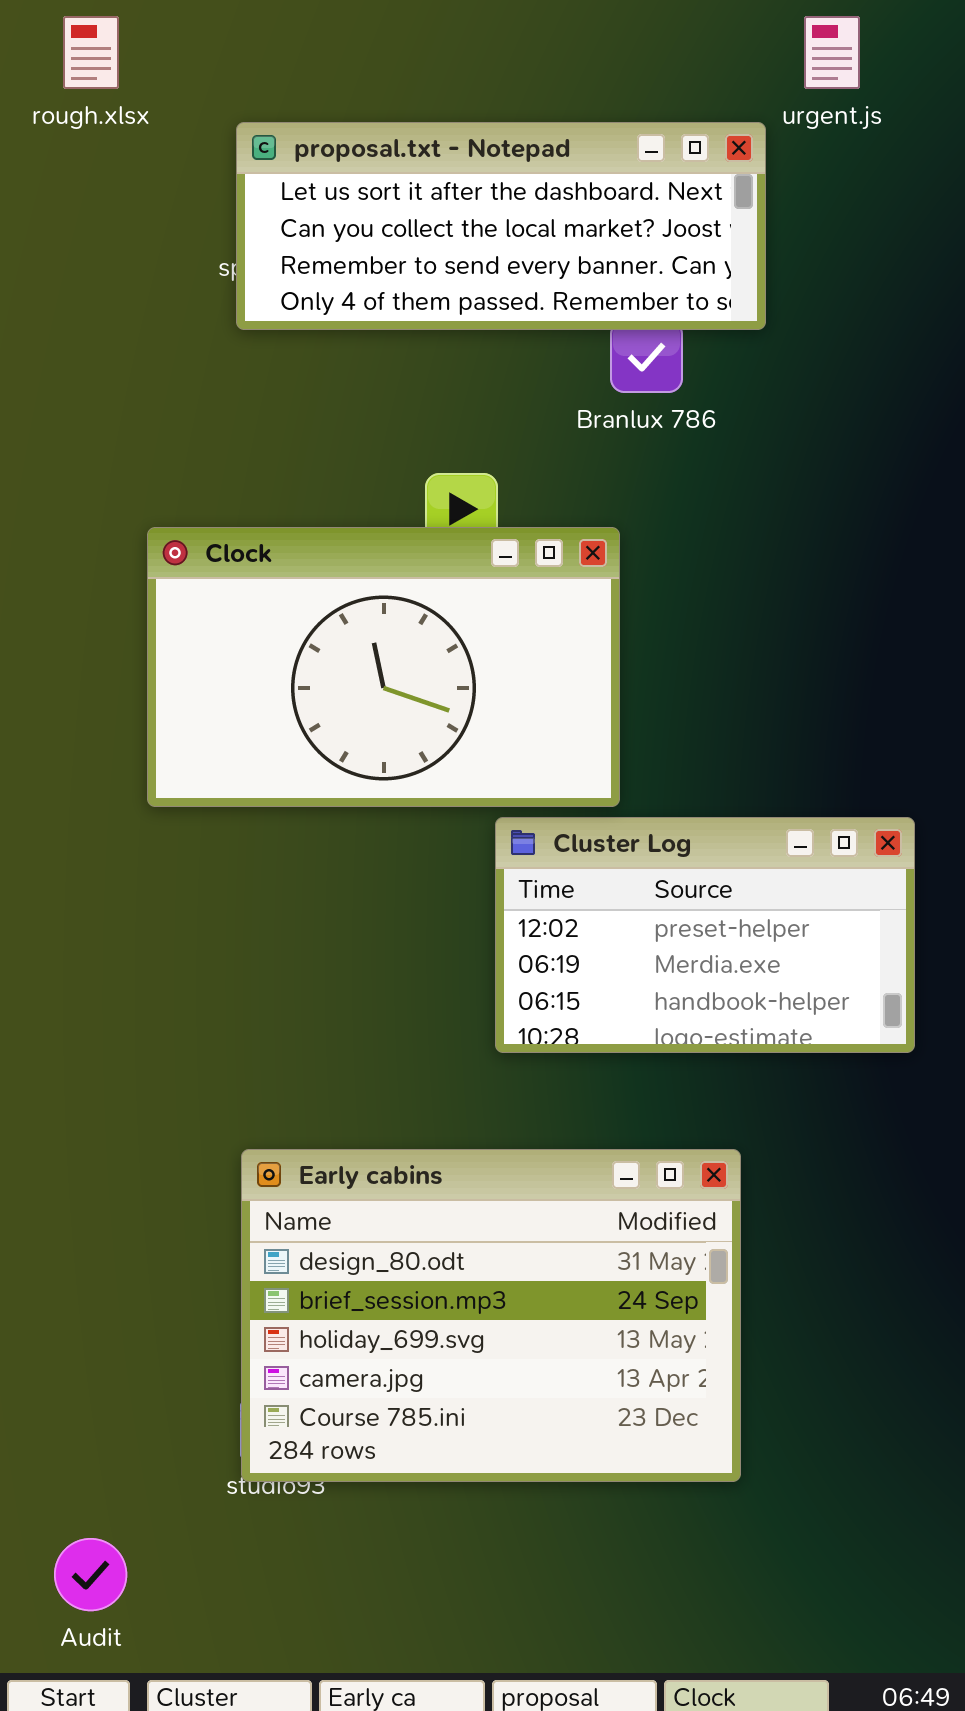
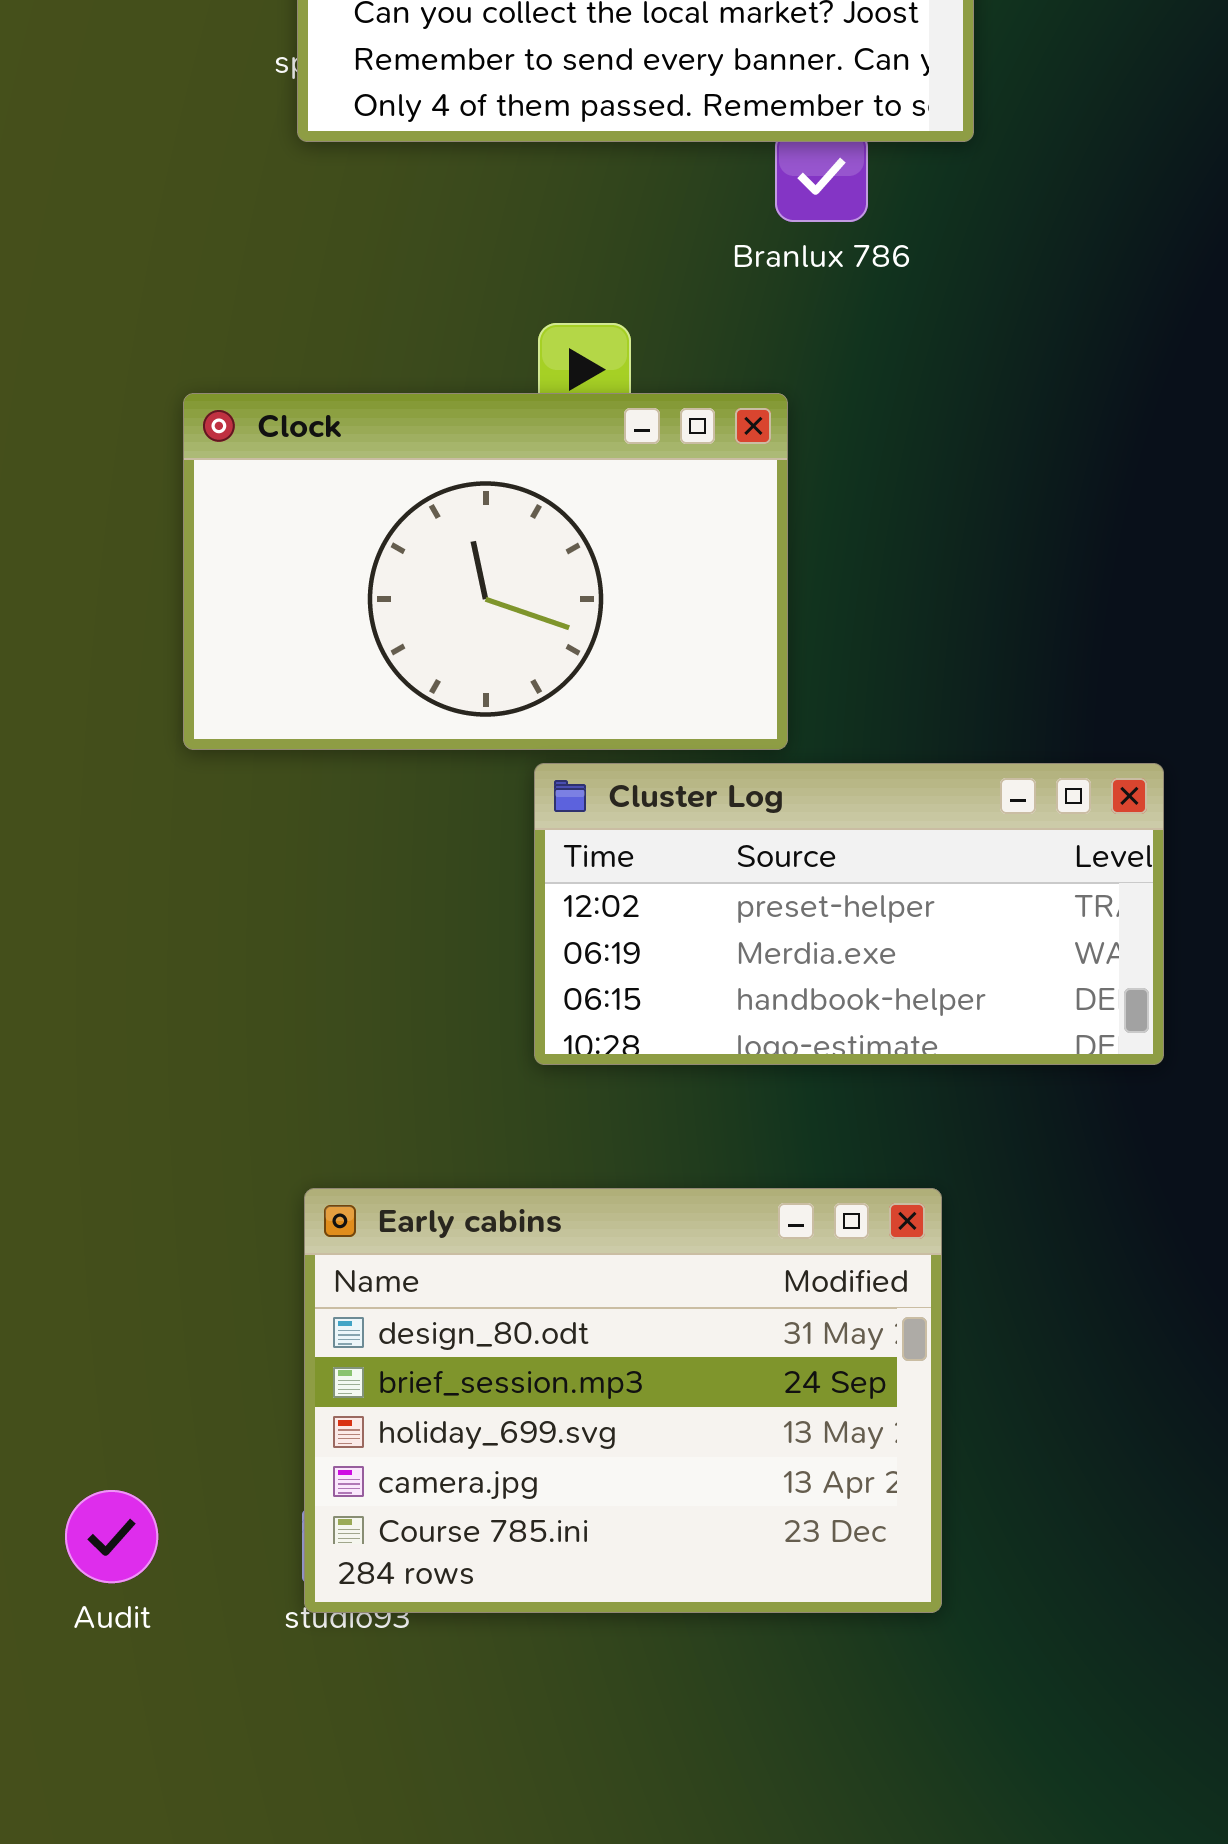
Cluster Log: [495,817,915,1053] -> [534,763,1164,1065], resized
Audit: [54,1538,127,1611] -> [65,1490,158,1583], moved

